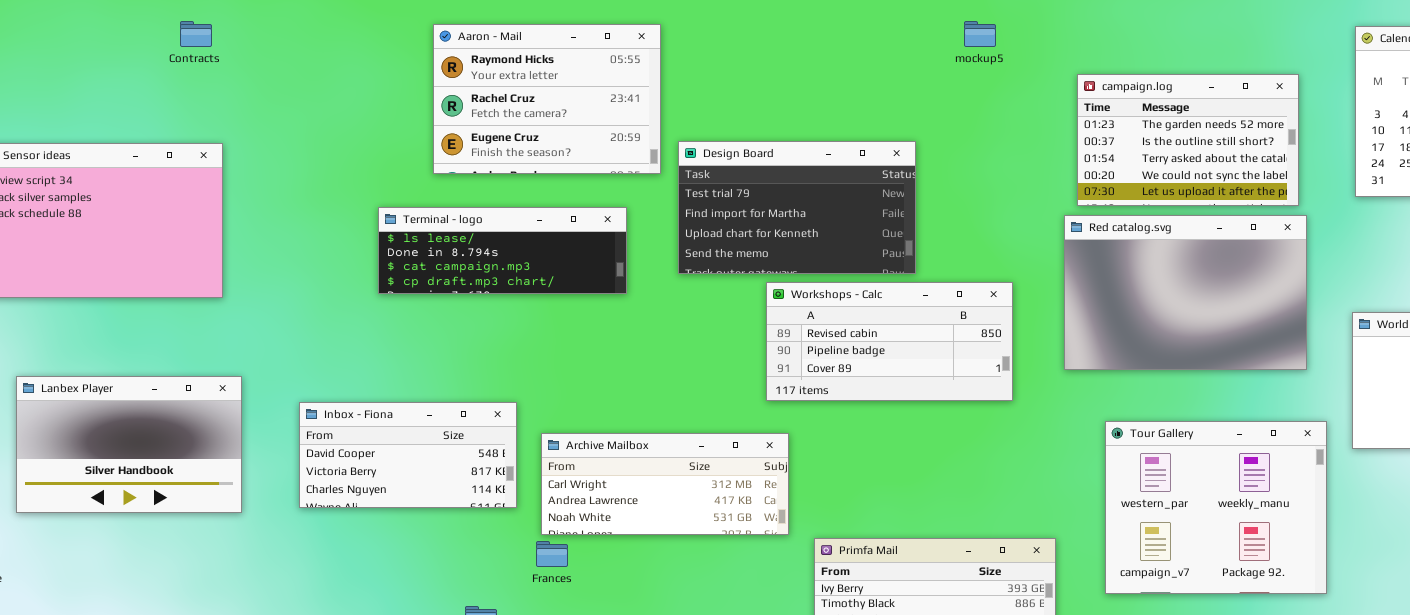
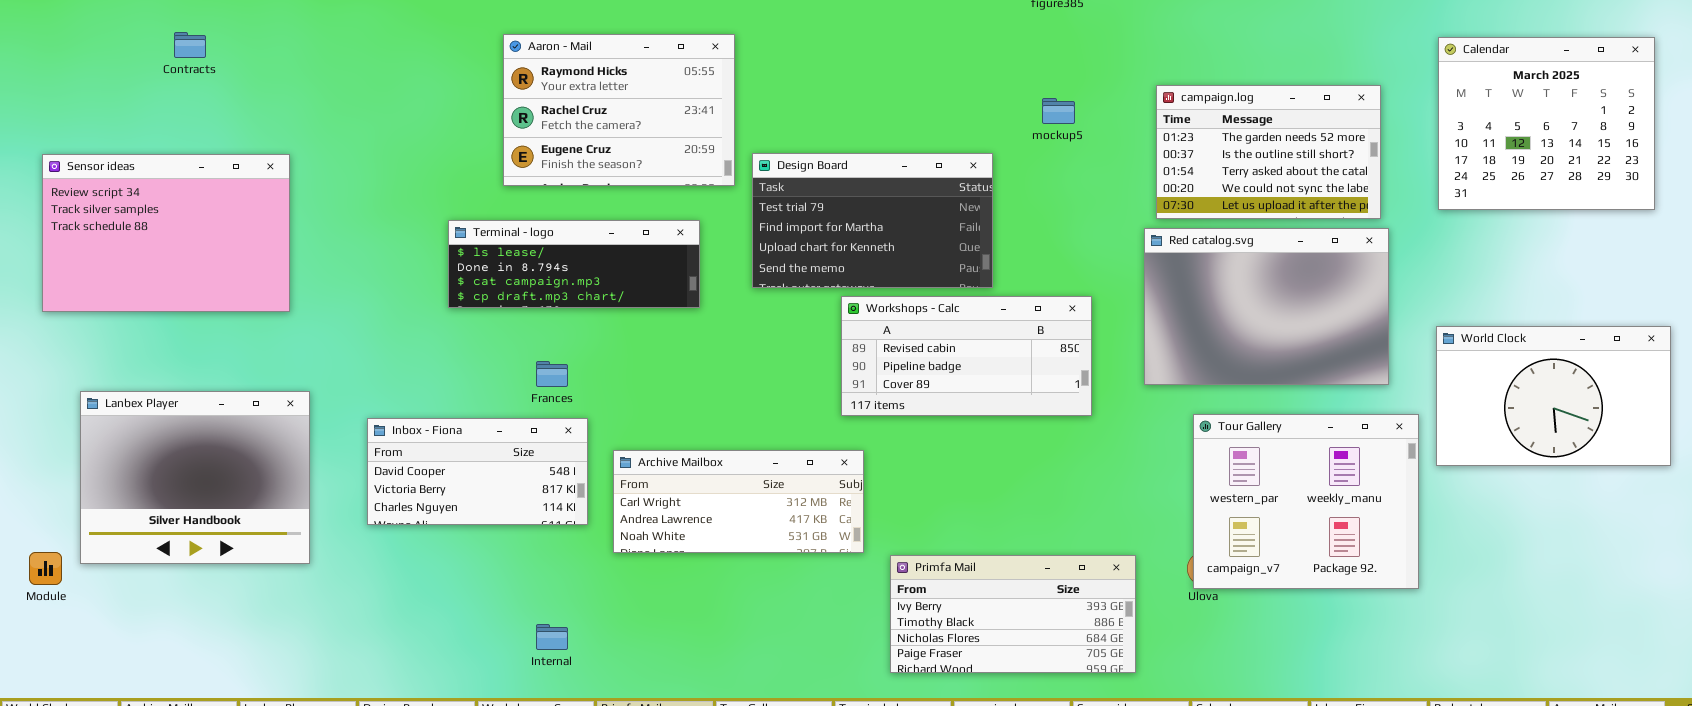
Contracts: [180,21,212,47] -> [174,32,206,58], moved
mockup5: [964,21,996,47] -> [1042,98,1075,124], moved
Lanbex Player: [16,376,242,513] -> [80,391,310,564], resized
Tour Gallery: [1105,421,1327,594] -> [1193,414,1419,589], moved
Frances: [536,541,568,567] -> [536,361,568,387], moved

